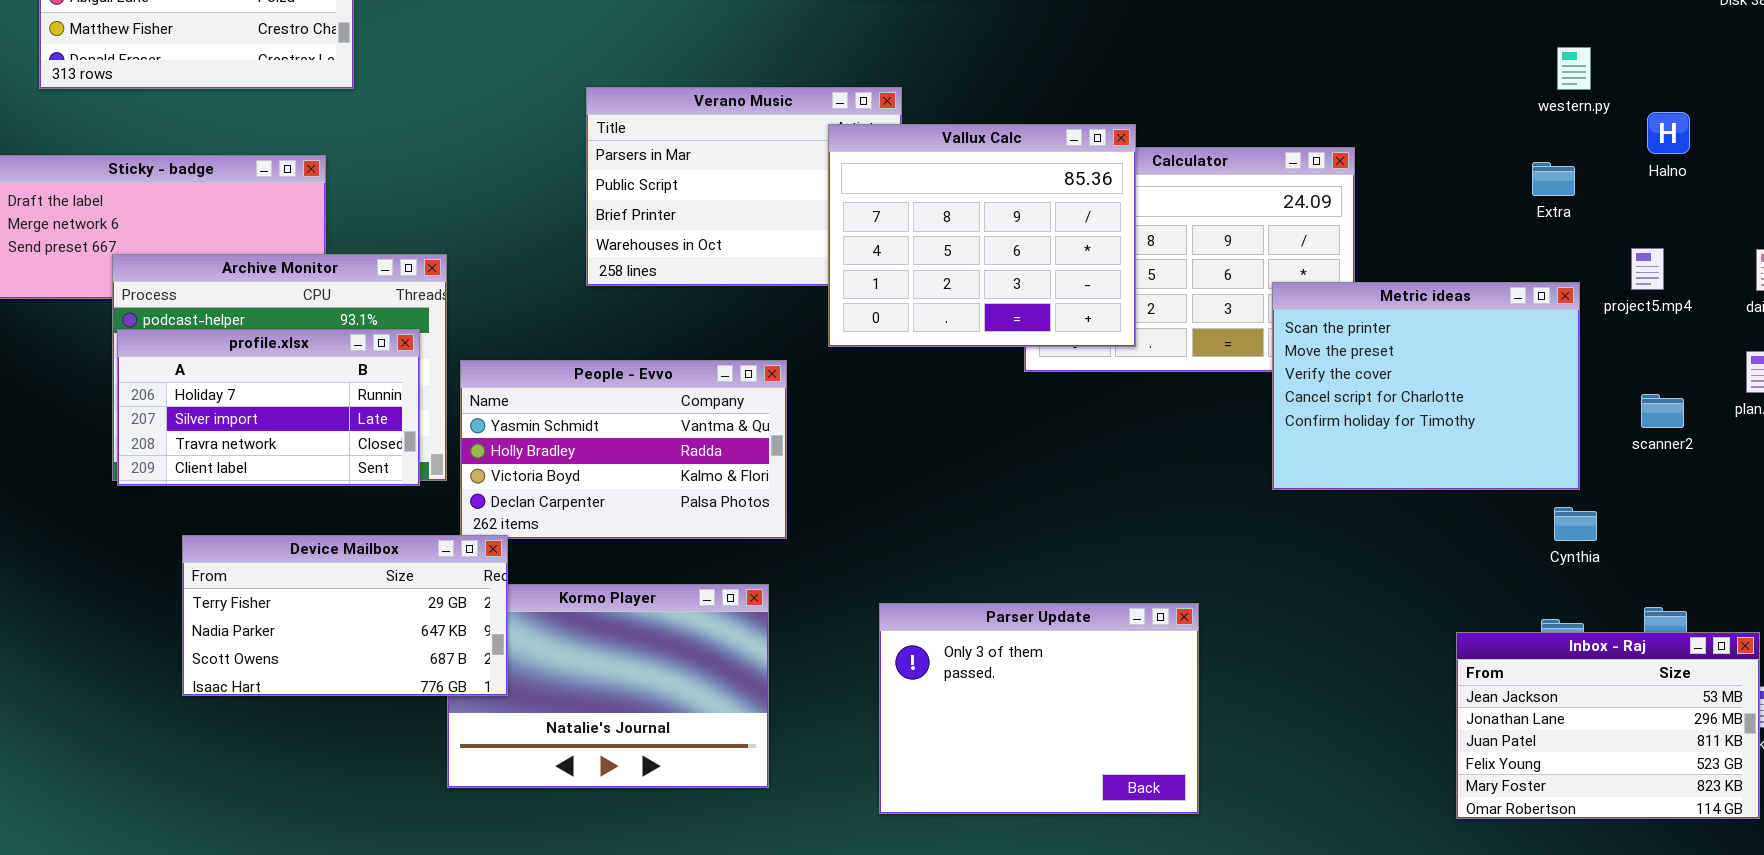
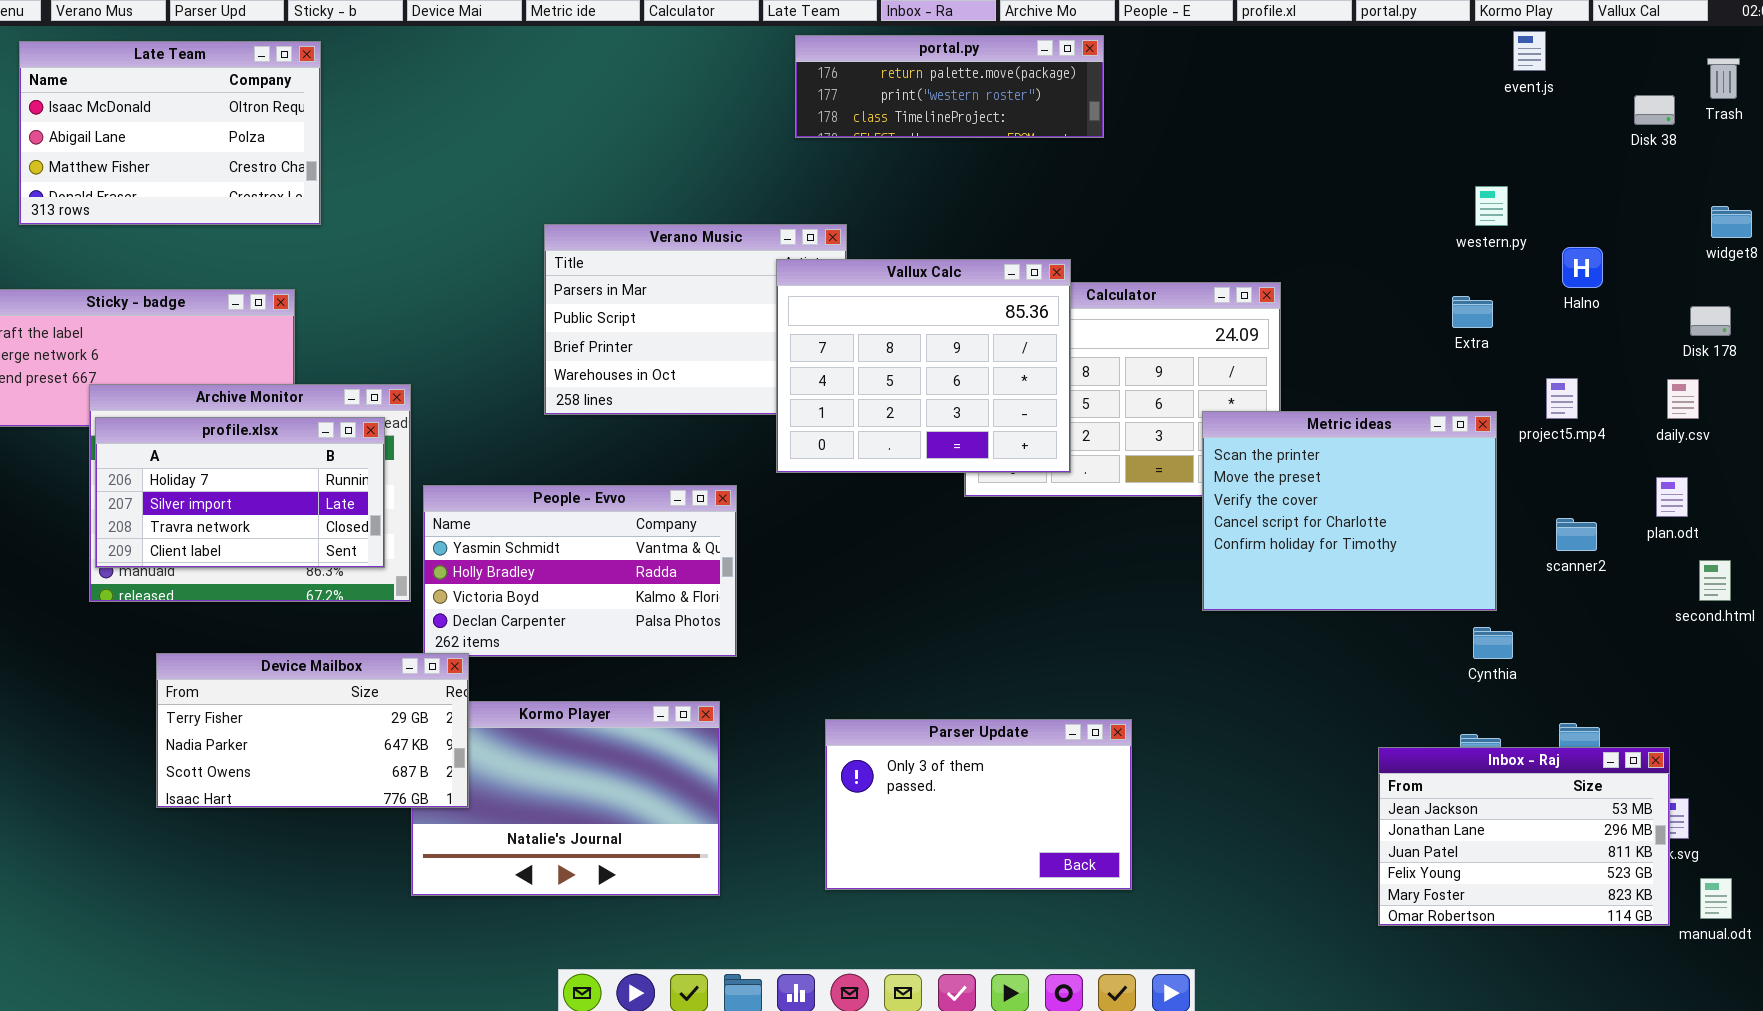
profile.xlsx: [117,329,420,486] -> [95,417,385,568], moved
Parser Update: [879,603,1199,814] -> [825,719,1132,890], resized

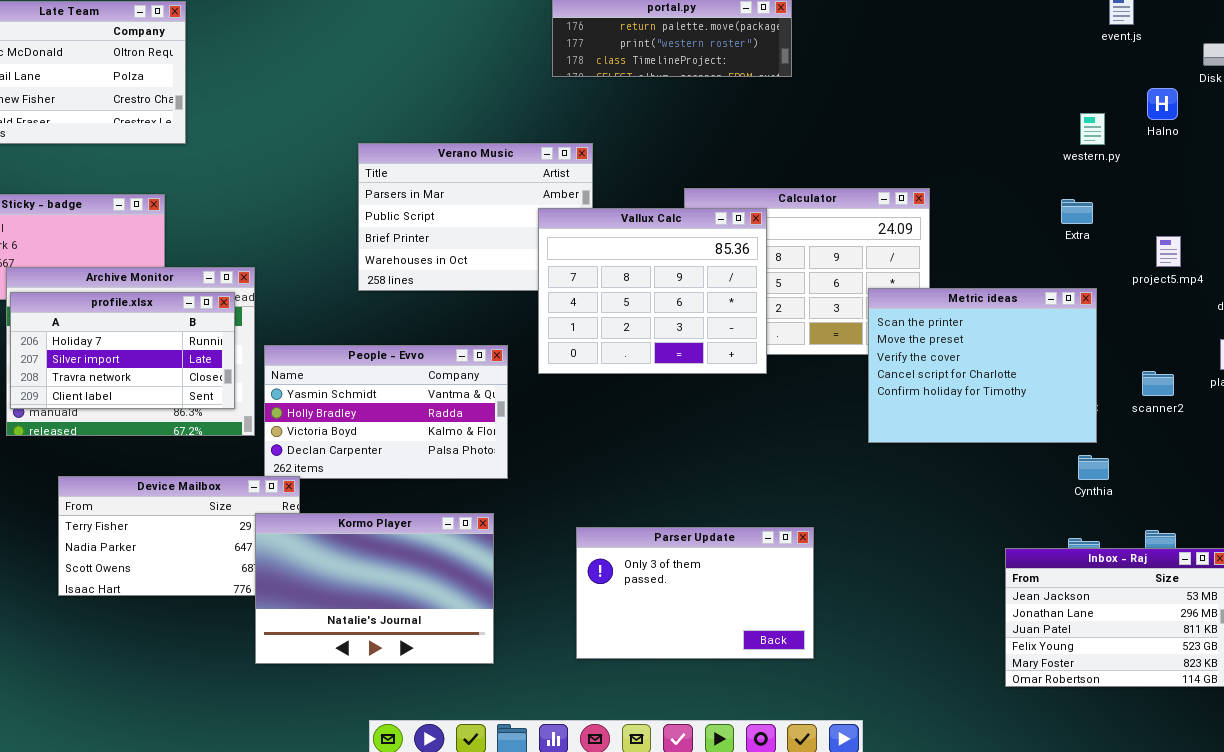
Halno: [1562,247,1603,288] -> [1147,88,1178,120], moved
Vallux Calc: [776,259,1071,473] -> [538,208,767,374], moved
project5.mp4: [1546,378,1578,419] -> [1156,236,1181,267], moved
Kormo Player: [411,701,720,896] -> [255,513,494,664], raised

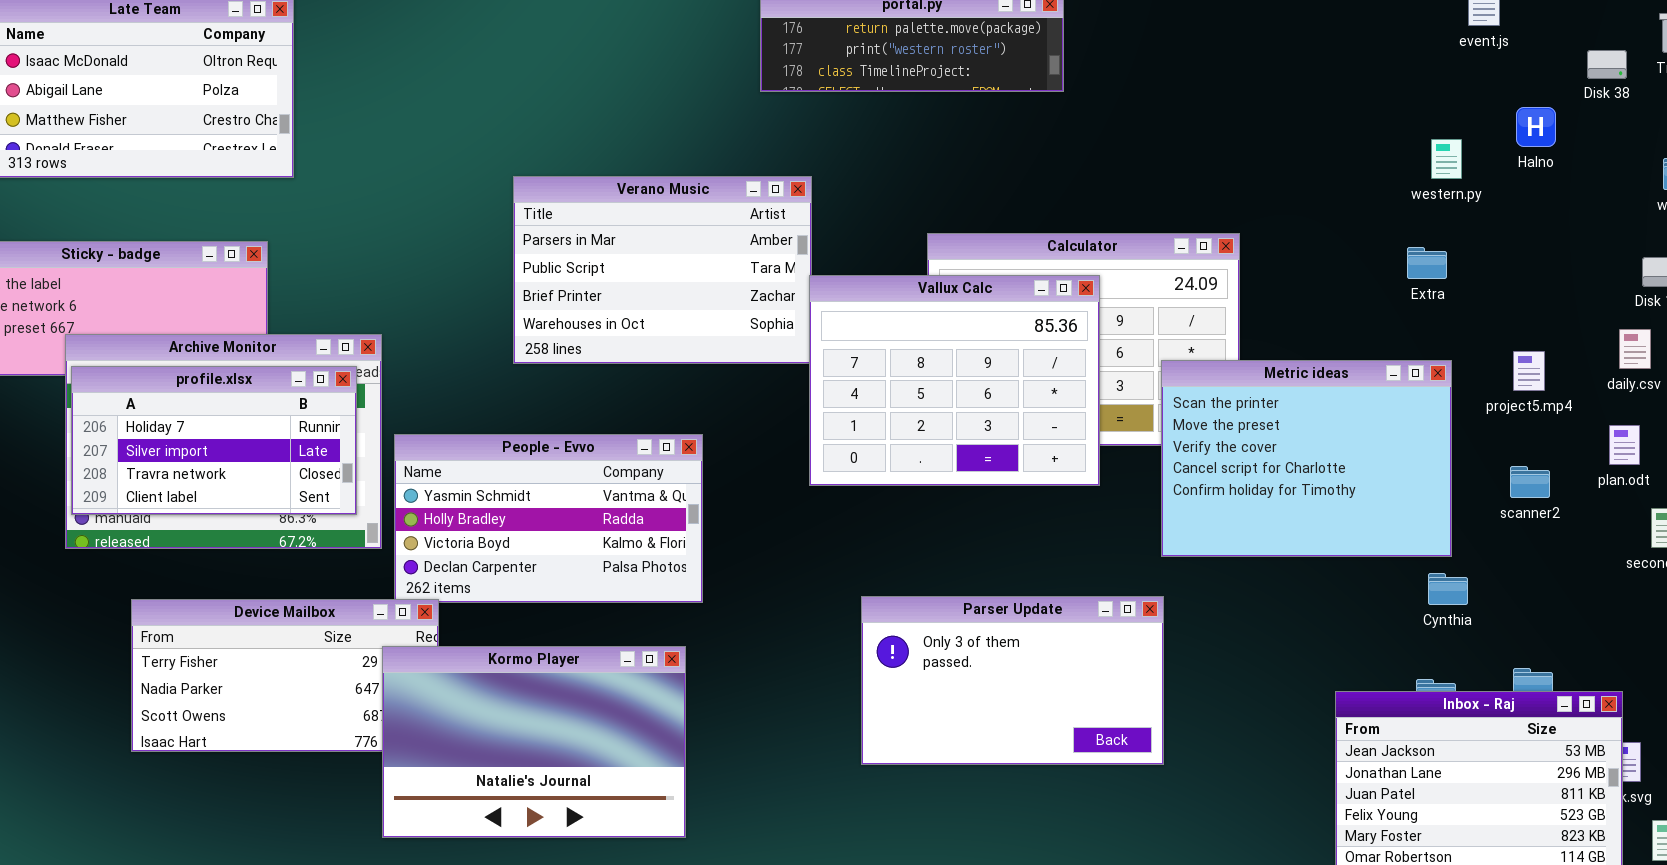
Vallux Calc: [538,208,767,374] -> [809,275,1100,486], moved
project5.mp4: [1156,236,1181,267] -> [1513,351,1545,391], moved
Parser Update: [576,527,814,659] -> [861,596,1164,765], moved

